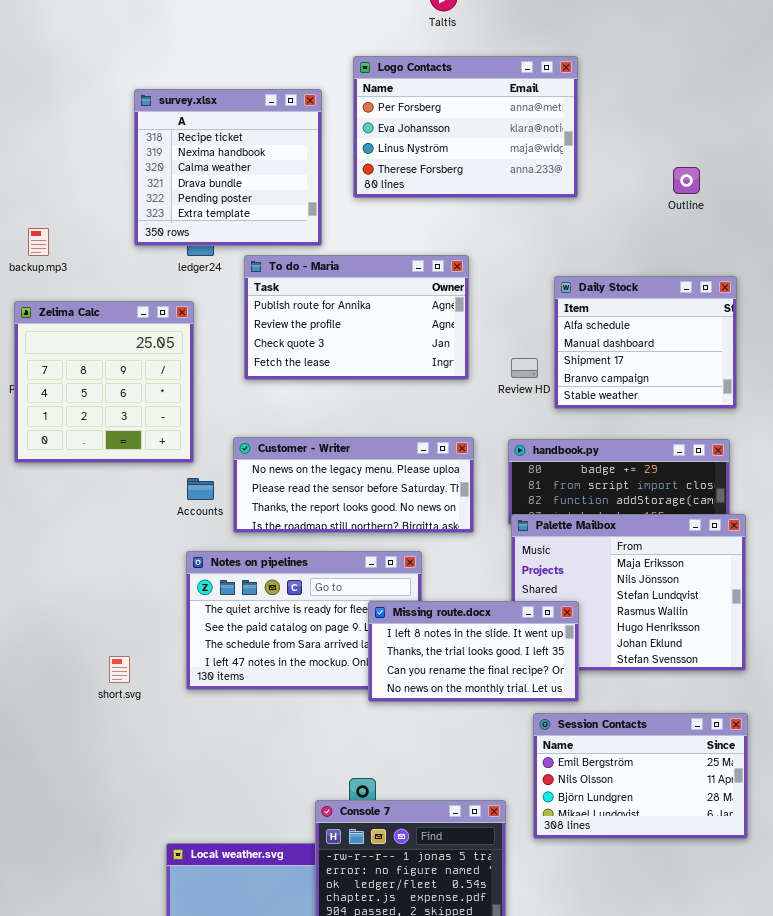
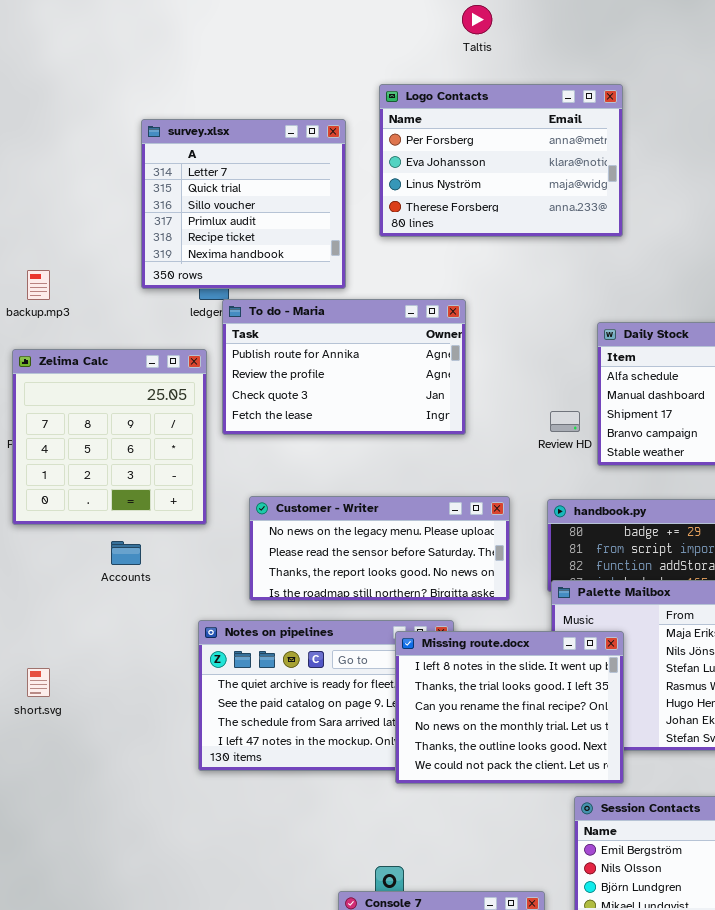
survey.xlsx: [134,89,322,246] -> [141,119,346,289], scrolled up 4 rows
To do - Maria: [244,255,469,380] -> [222,299,466,435], moved
Accounts: [187,478,214,500] -> [111,541,141,565], moved
Missing route.docx: [368,601,579,702] -> [395,631,624,784], resized
short.svg: [109,656,130,683] -> [27,668,50,697], moved

